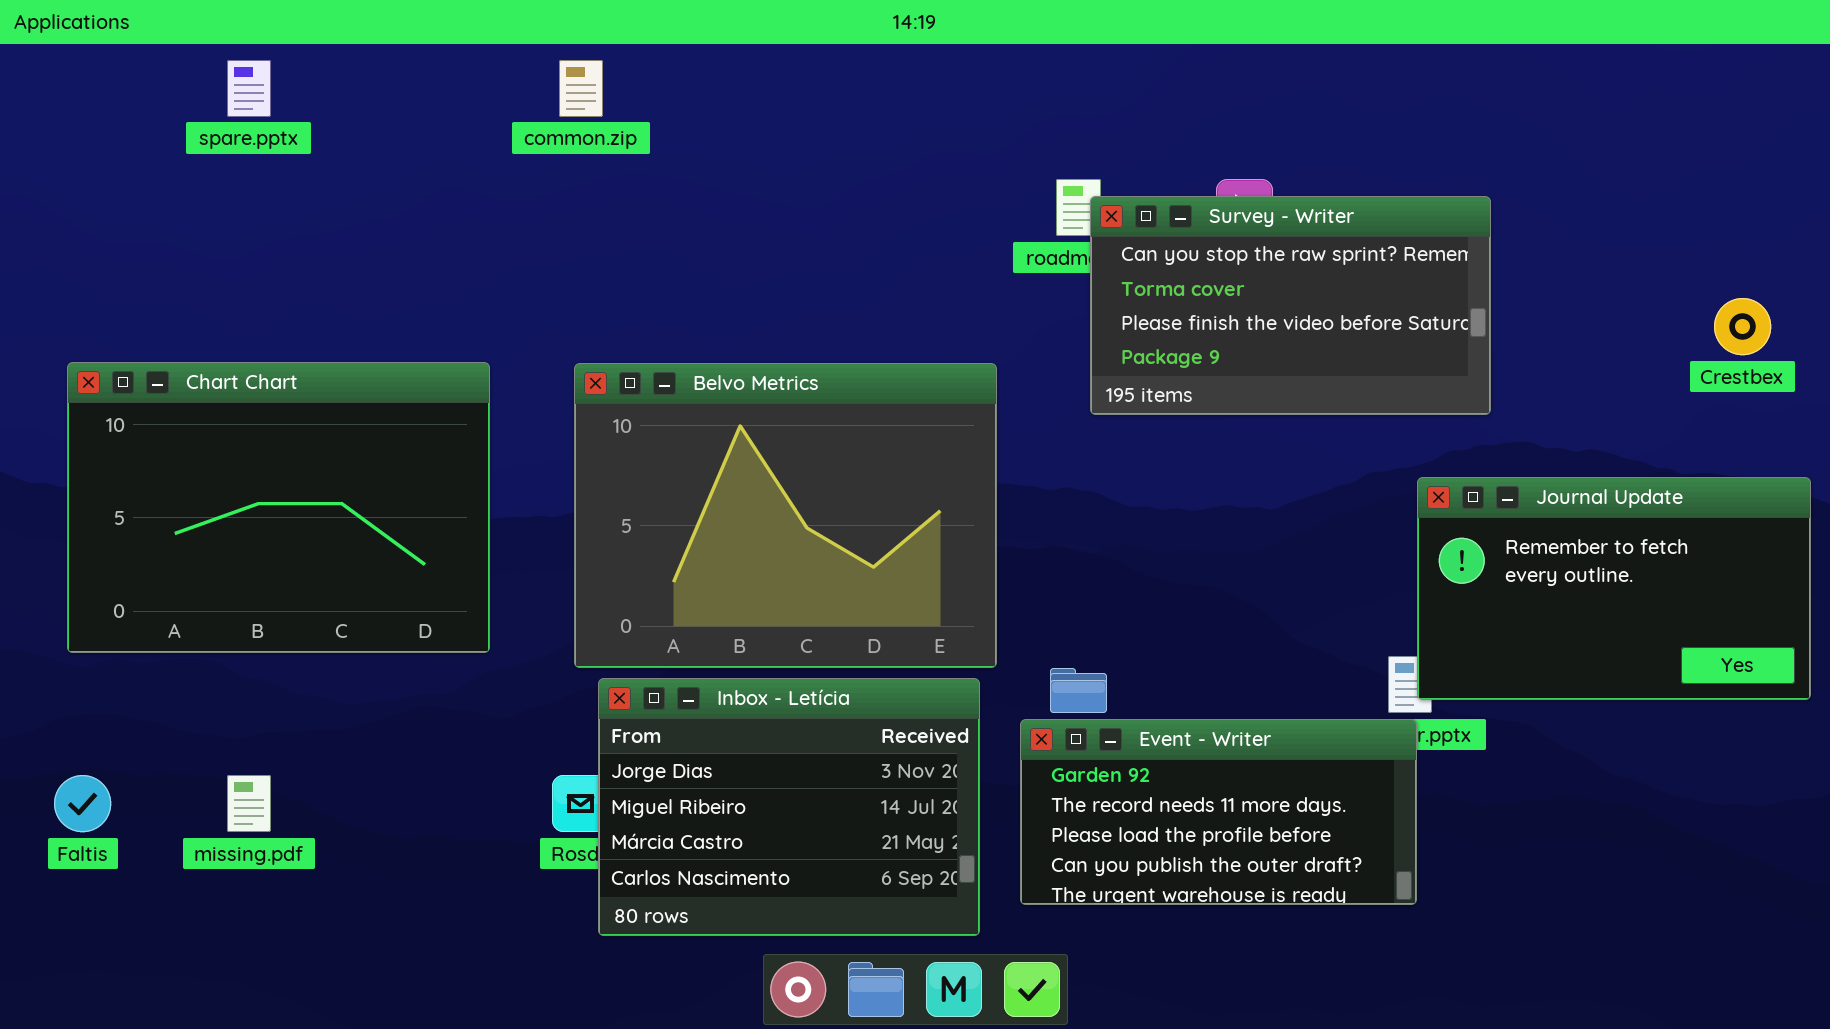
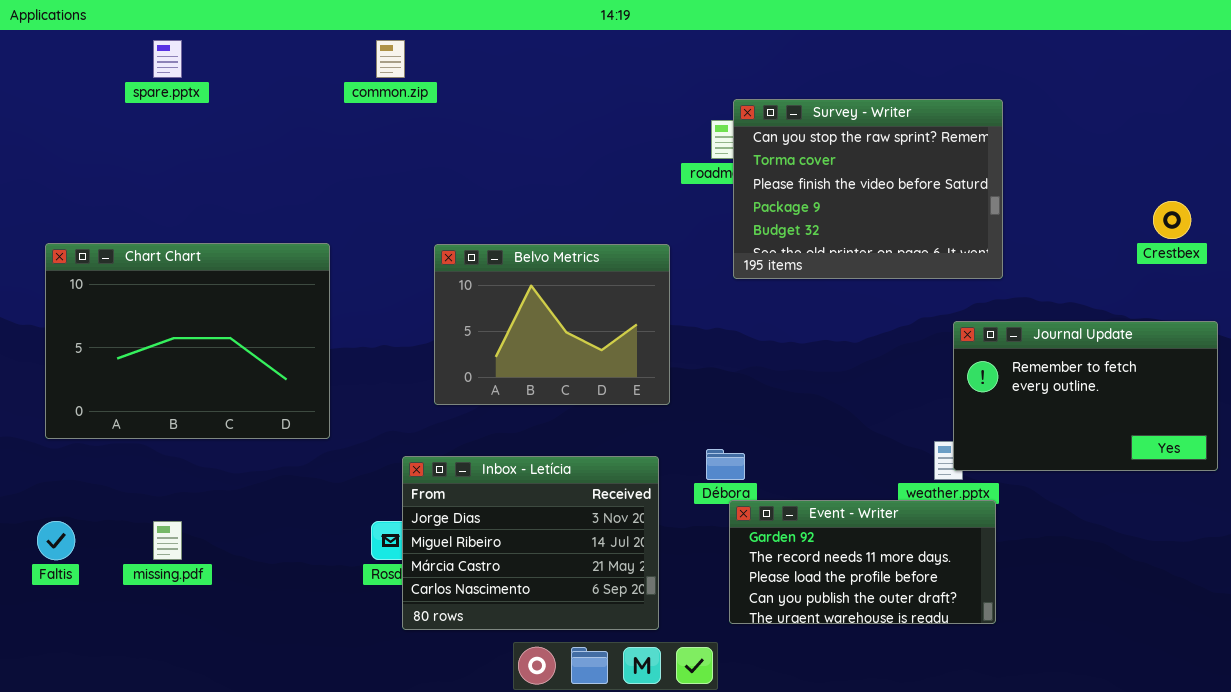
Survey - Writer: [1090,196,1491,415] -> [733,99,1003,279], resized
Belvo Metrics: [574,363,997,668] -> [434,244,670,405], resized
Event - Writer: [1020,719,1417,905] -> [729,500,996,624], moved

